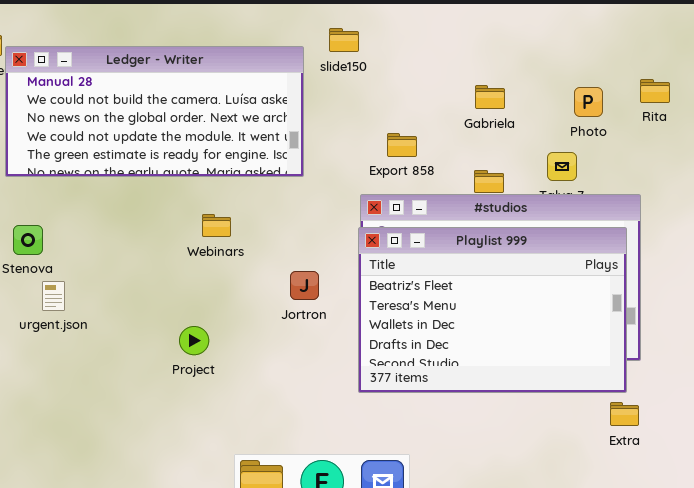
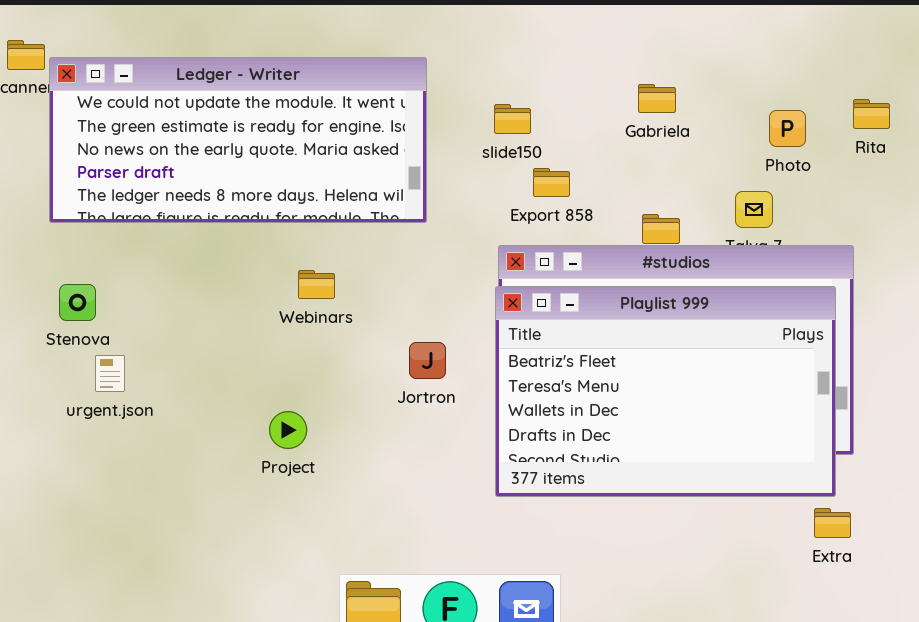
slide150: [329,28,359,52] -> [494,104,531,134], moved
Ledger - Writer: [5,46,304,177] -> [49,57,427,223], scrolled down 3 rows
Gabriela: [475,85,505,109] -> [638,84,676,113], moved

